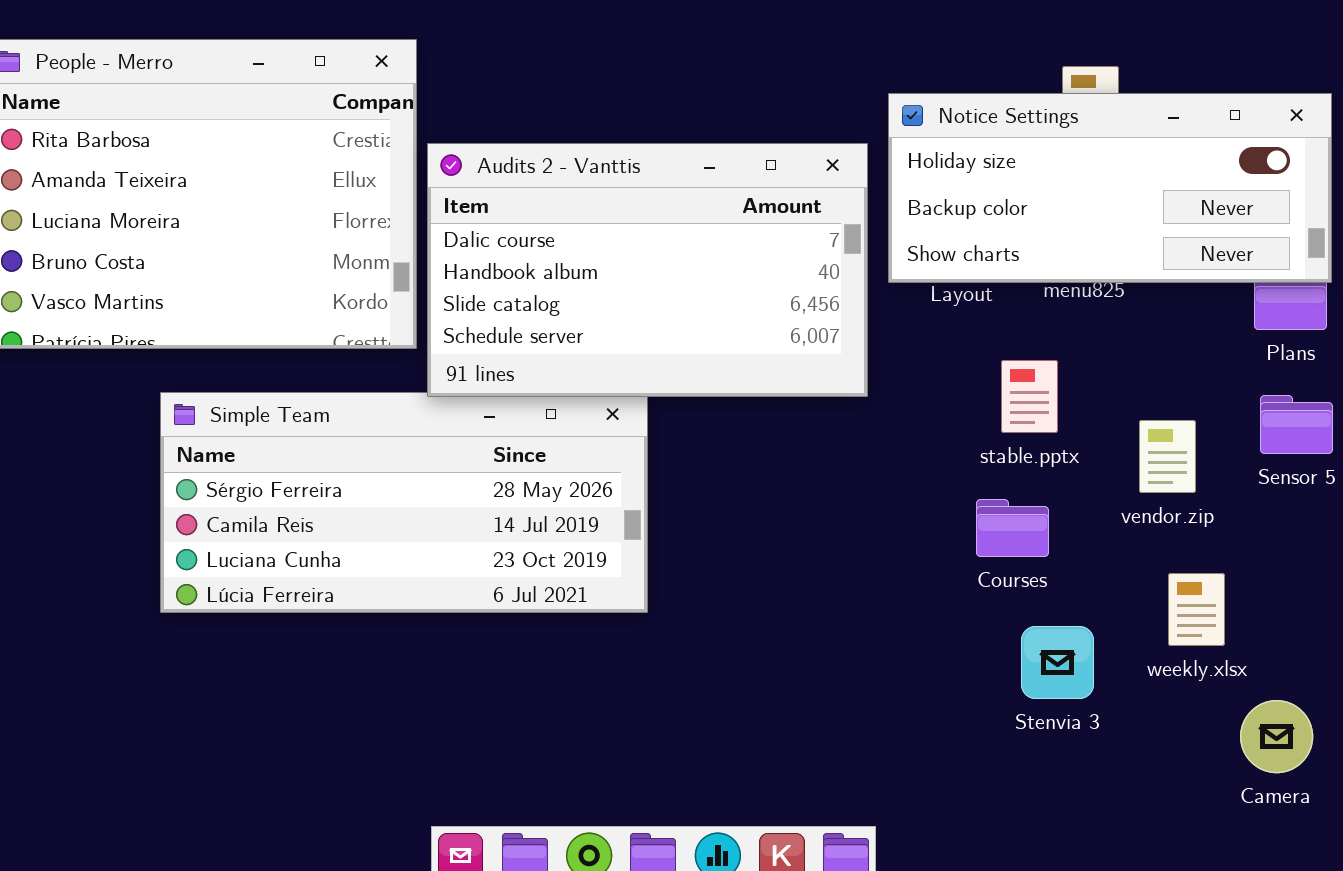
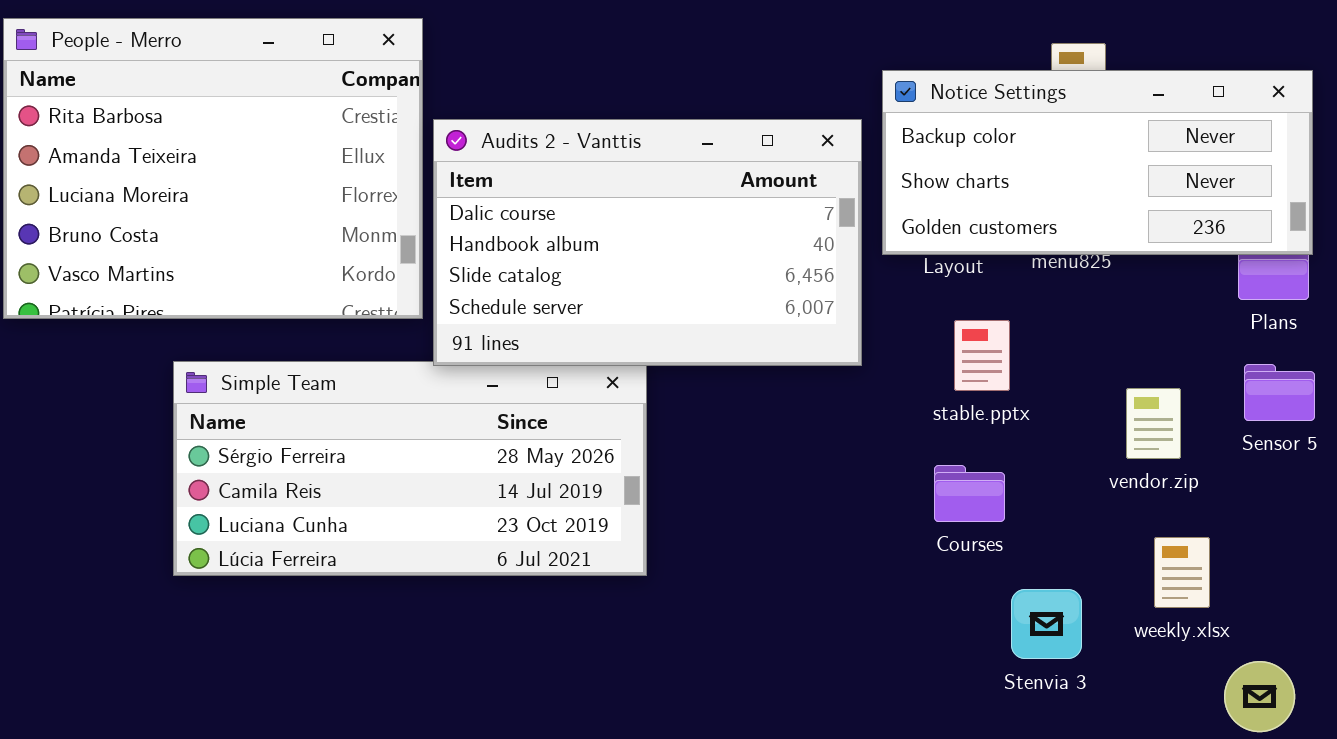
Notice Settings: [888,93,1332,283] -> [882,70,1313,255], scrolled down 1 row
stable.pptx: [1001,360,1058,433] -> [954,320,1010,391], moved
Courses: [976,499,1049,557] -> [934,465,1005,522], moved

